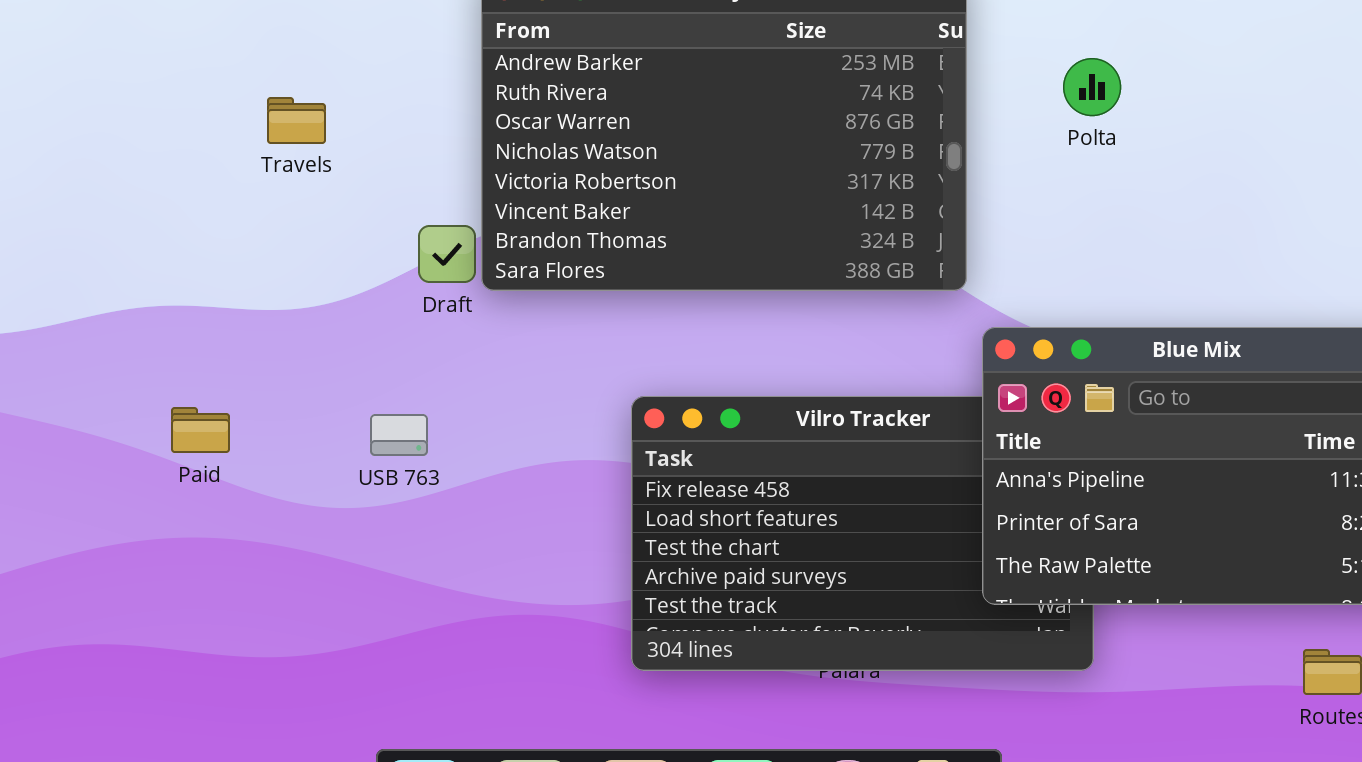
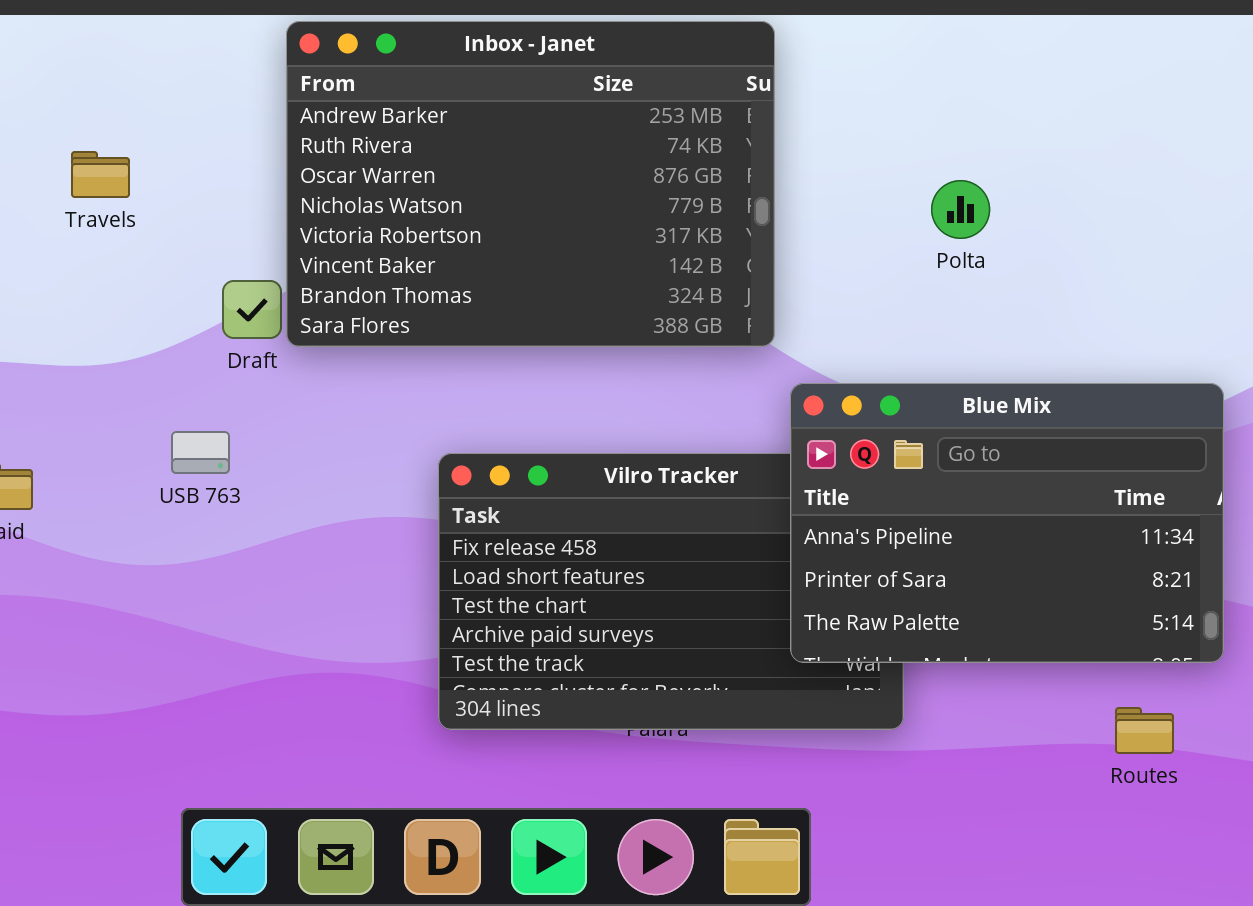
Polta: [1063,58,1121,116] -> [931,180,990,239], moved
USB 763: [370,414,428,456] -> [171,431,230,474], moved

